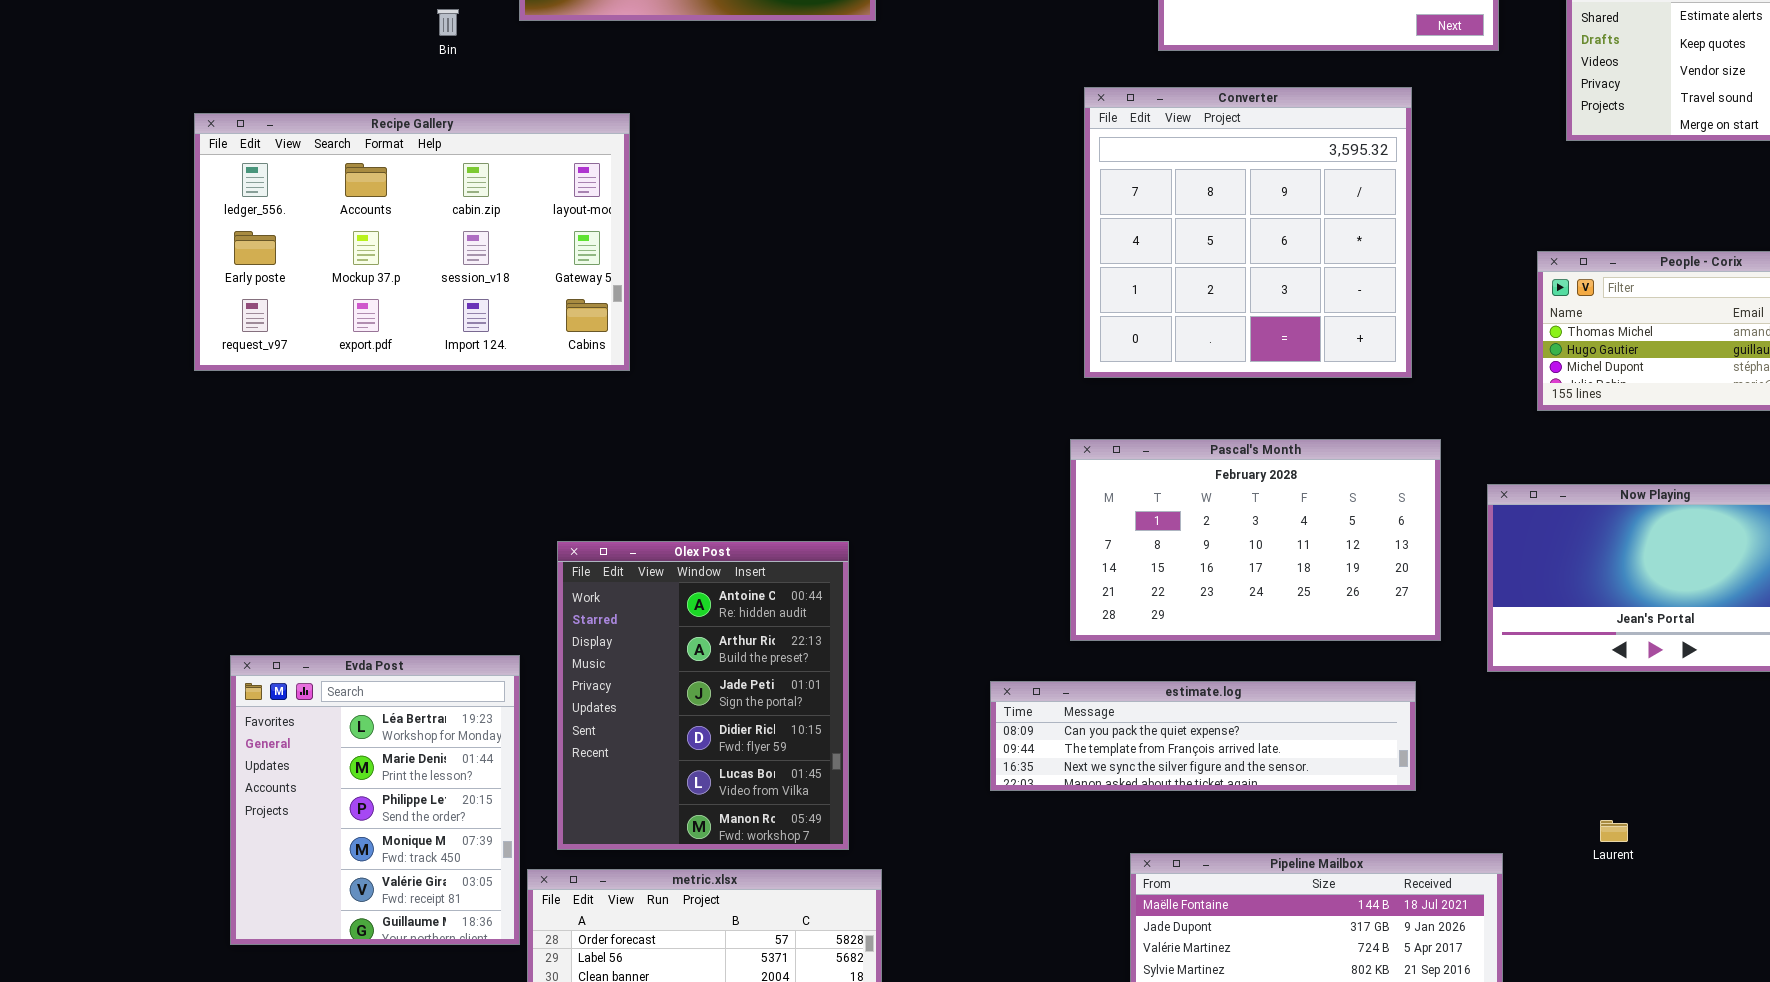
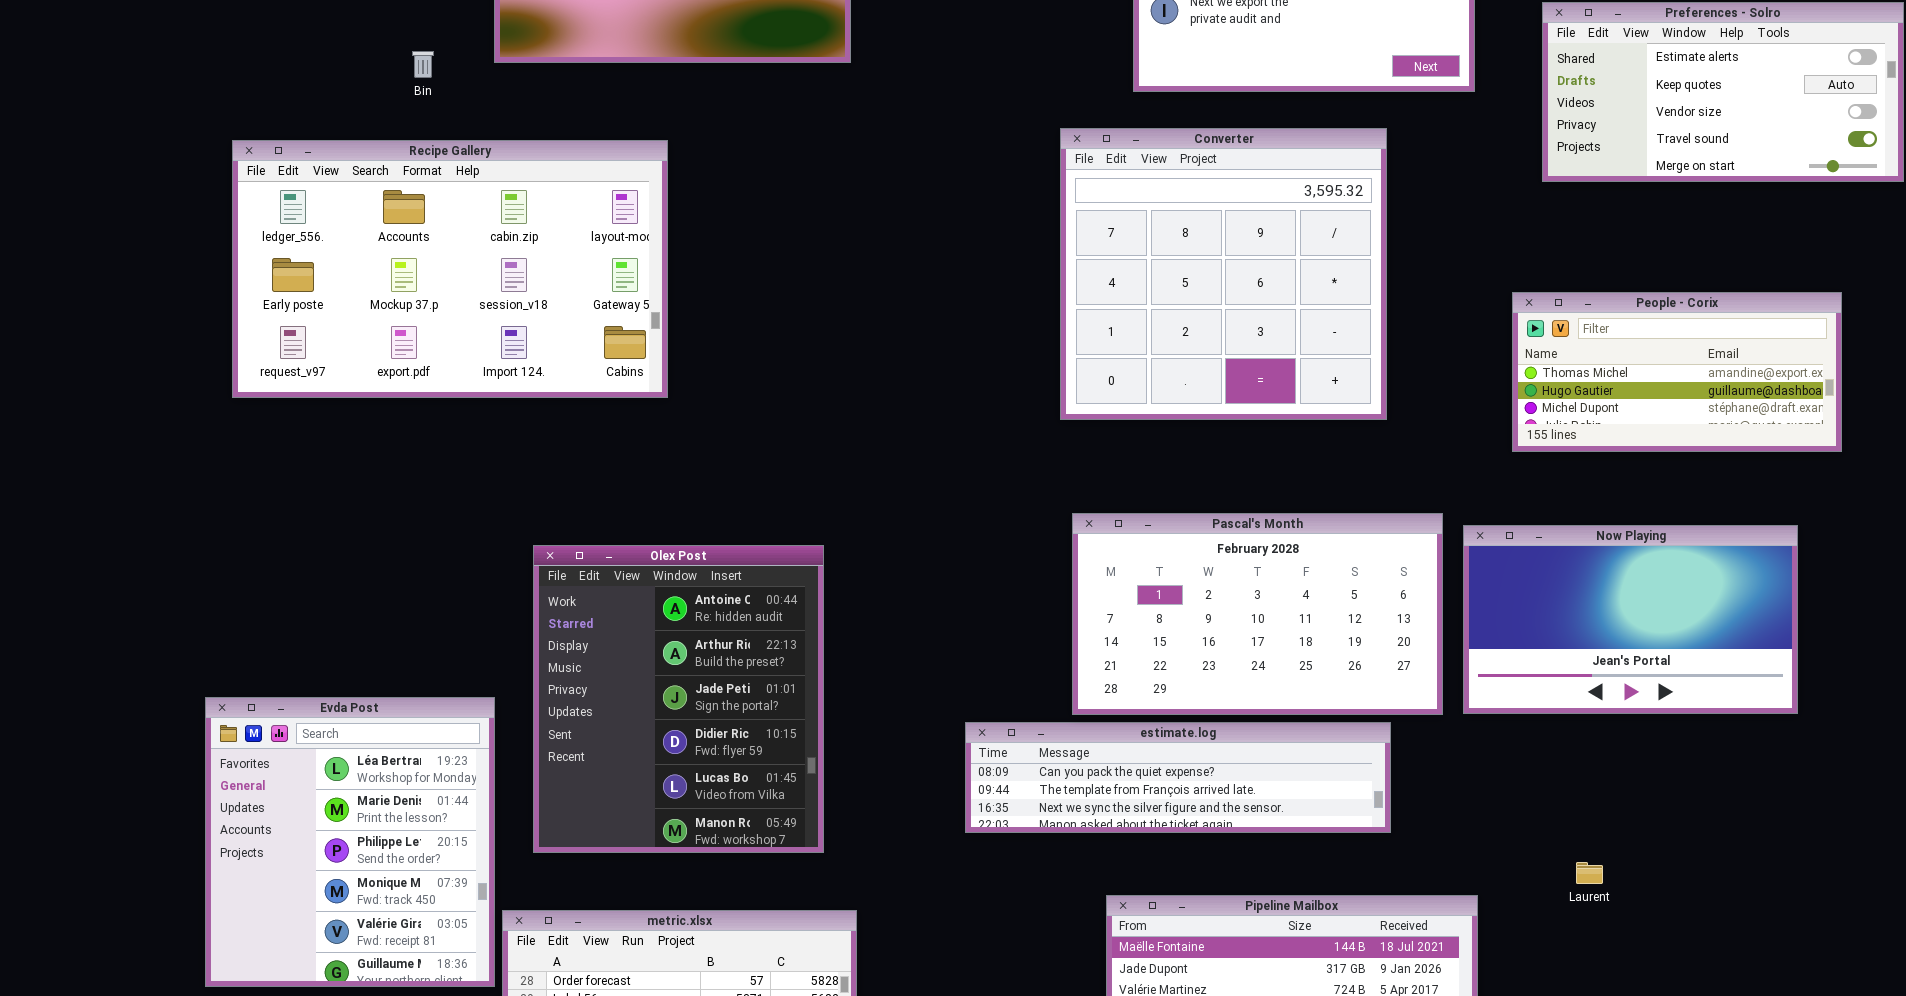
Recipe Gallery: [194,113,630,371] -> [232,140,668,398], moved
Pascal's Month: [1070,439,1441,641] -> [1072,513,1443,715], moved
Olex Post: [557,541,849,850] -> [533,545,824,853], moved

